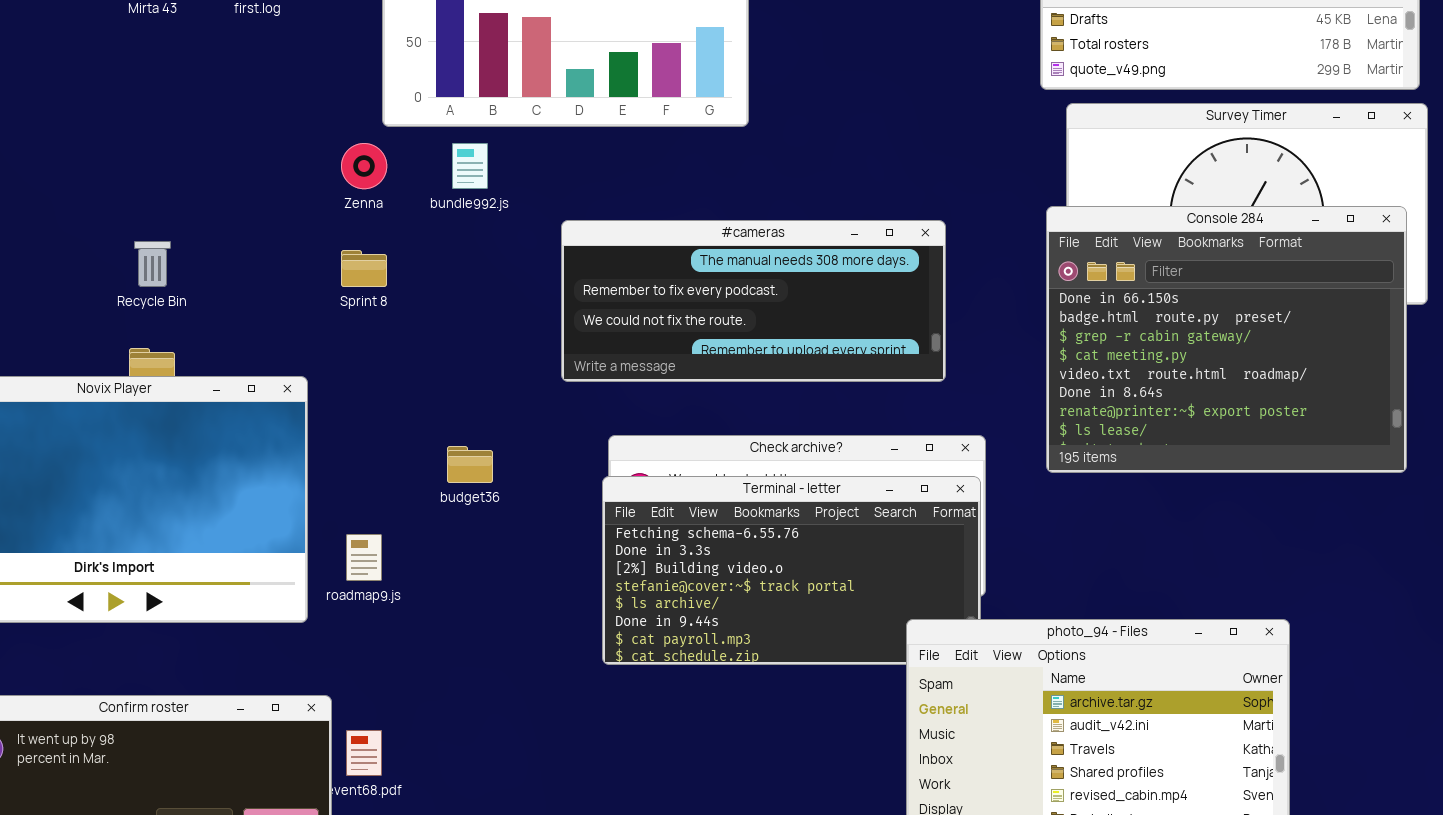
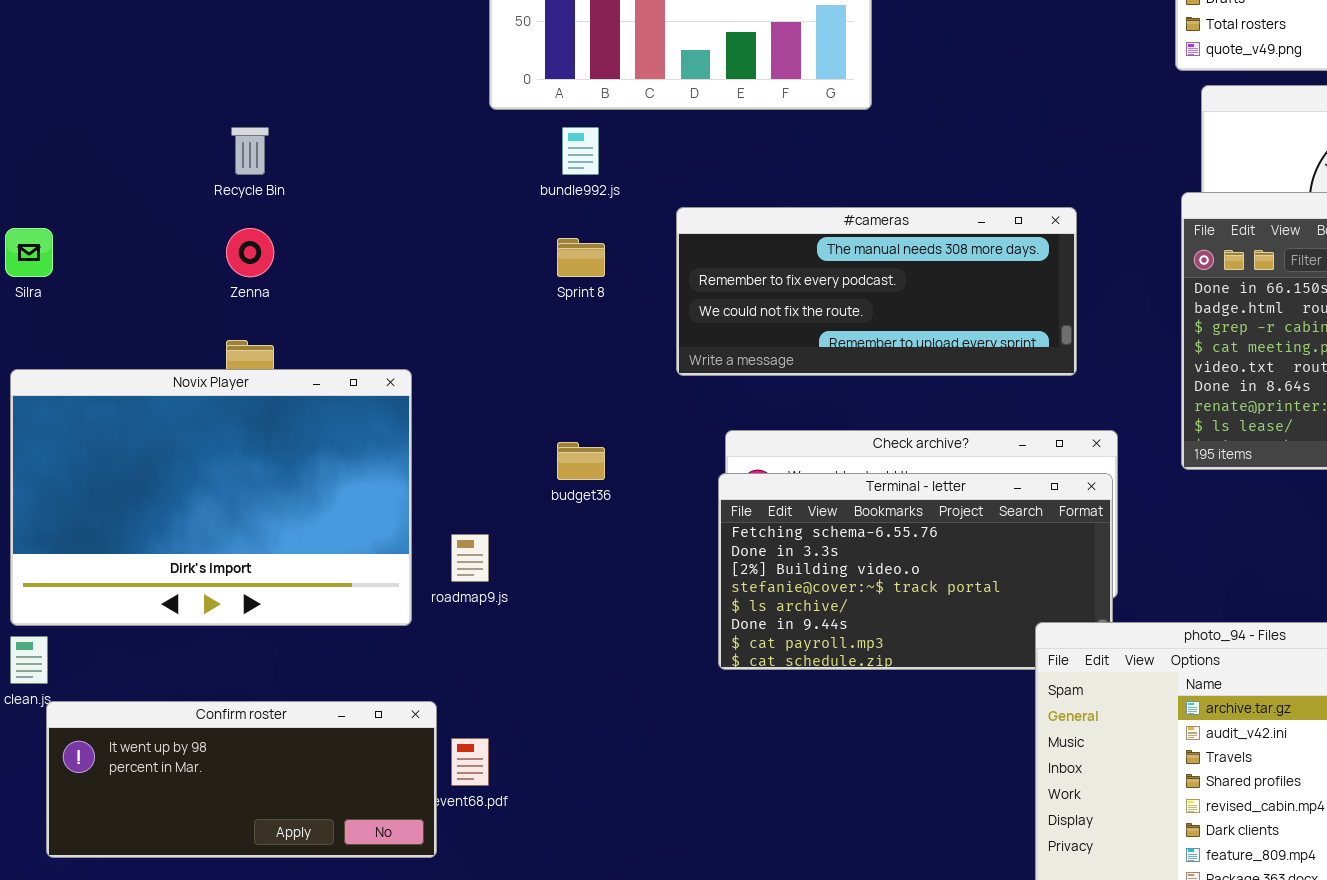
Zenna: [341,143,387,189] -> [226,228,274,277], moved
Recycle Bin: [134,241,171,287] -> [231,127,269,175], moved
Sprint 8: [341,250,387,287] -> [557,238,605,277], moved

